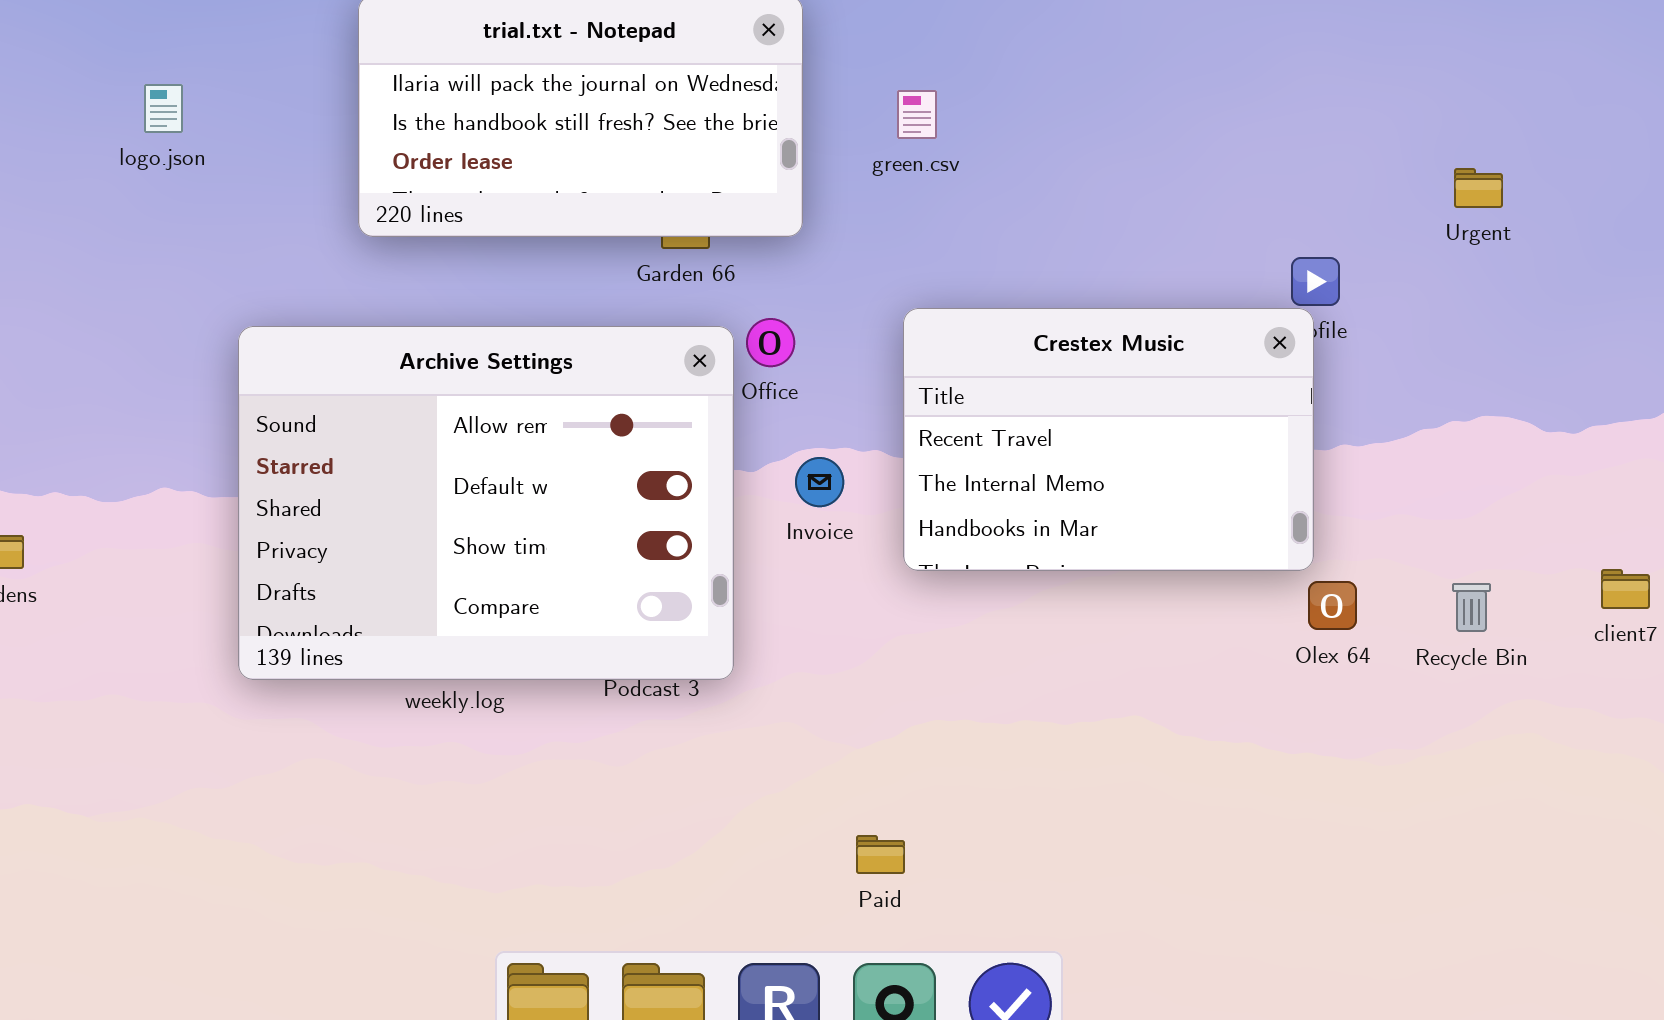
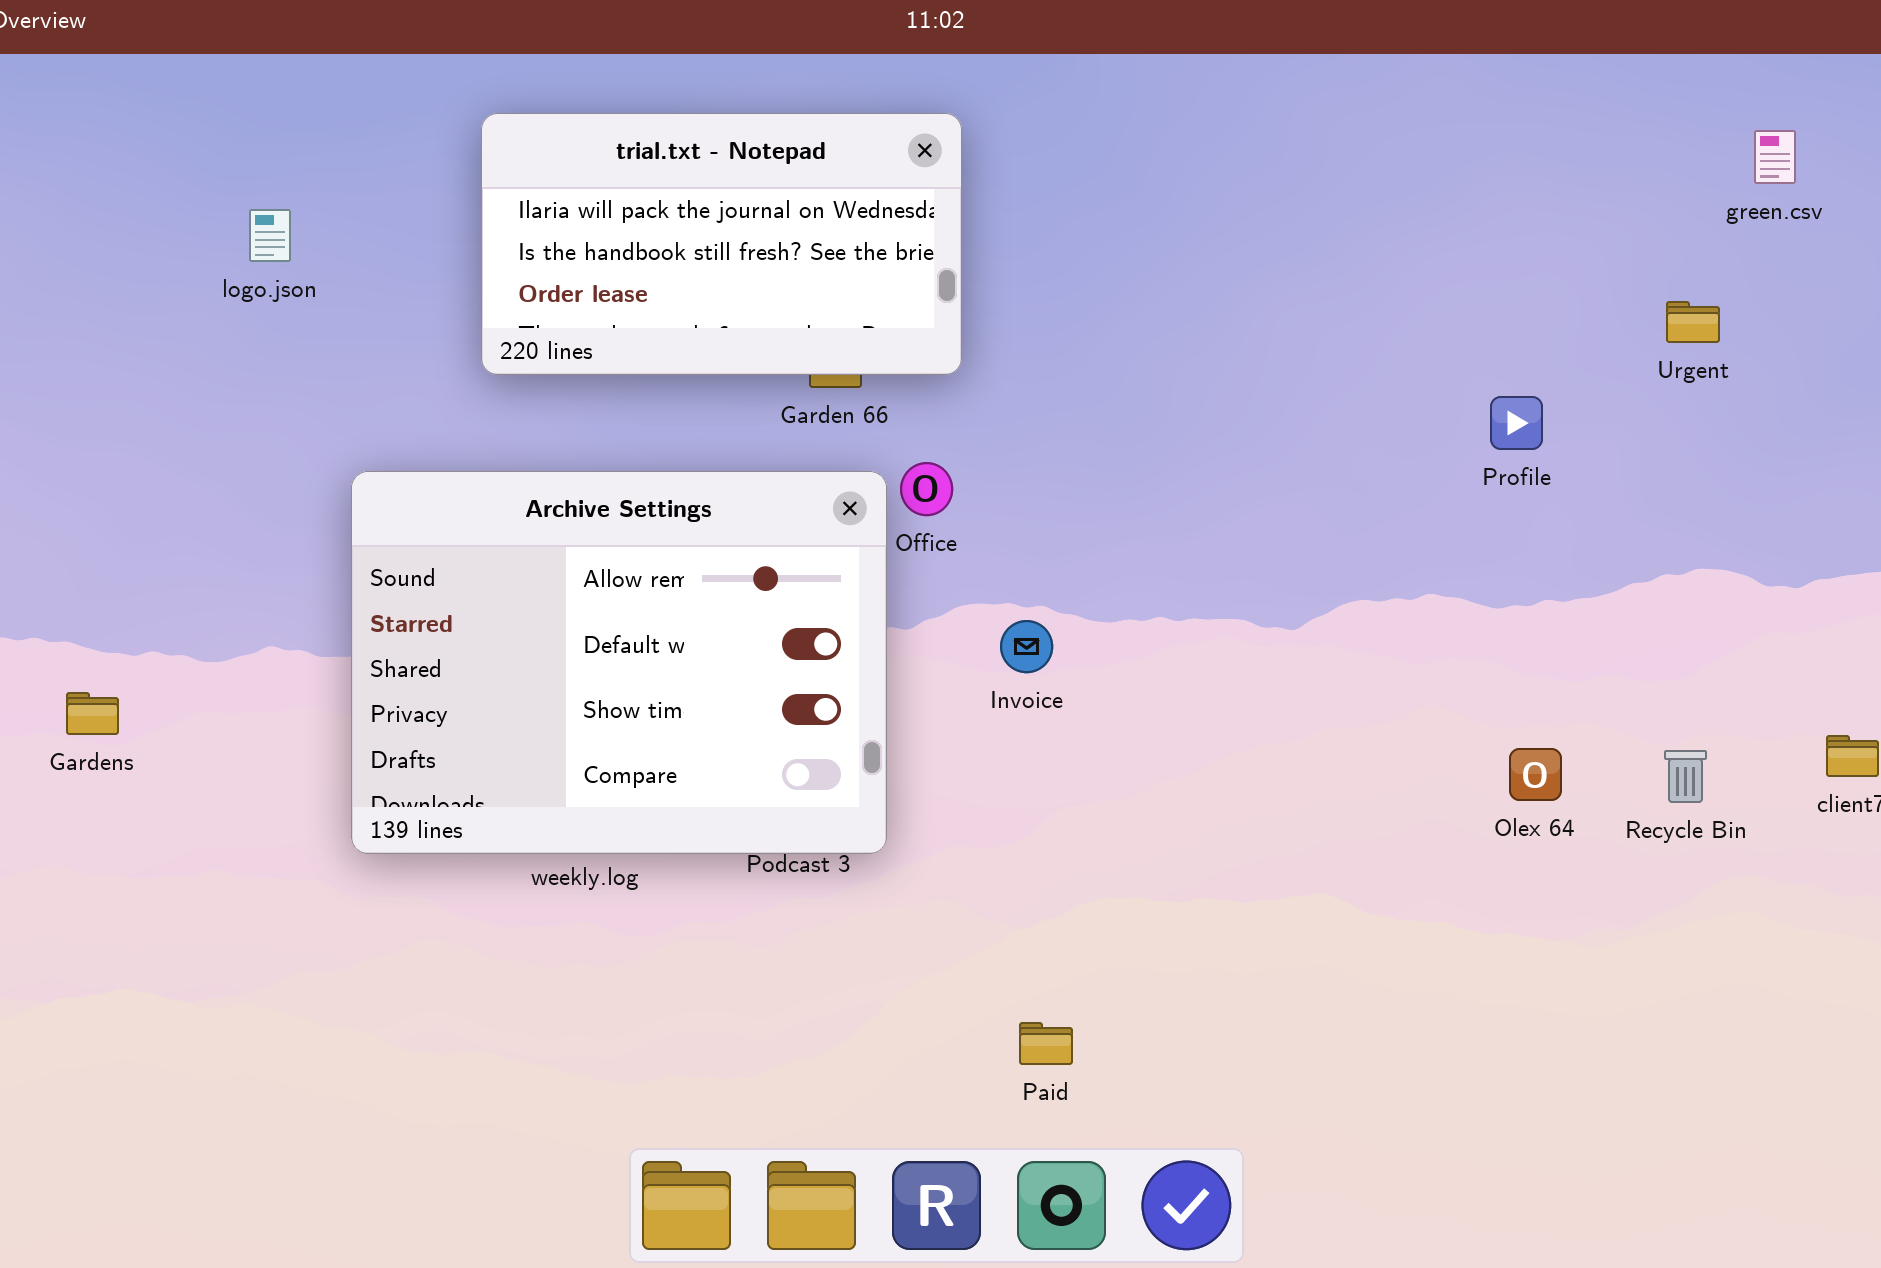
green.csv: [897,90,937,139] -> [1754,130,1796,184], moved
Crestex Music: [903,308,1314,571] -> none, closed
Invoice: [795,457,844,507] -> [1000,620,1053,673], moved

